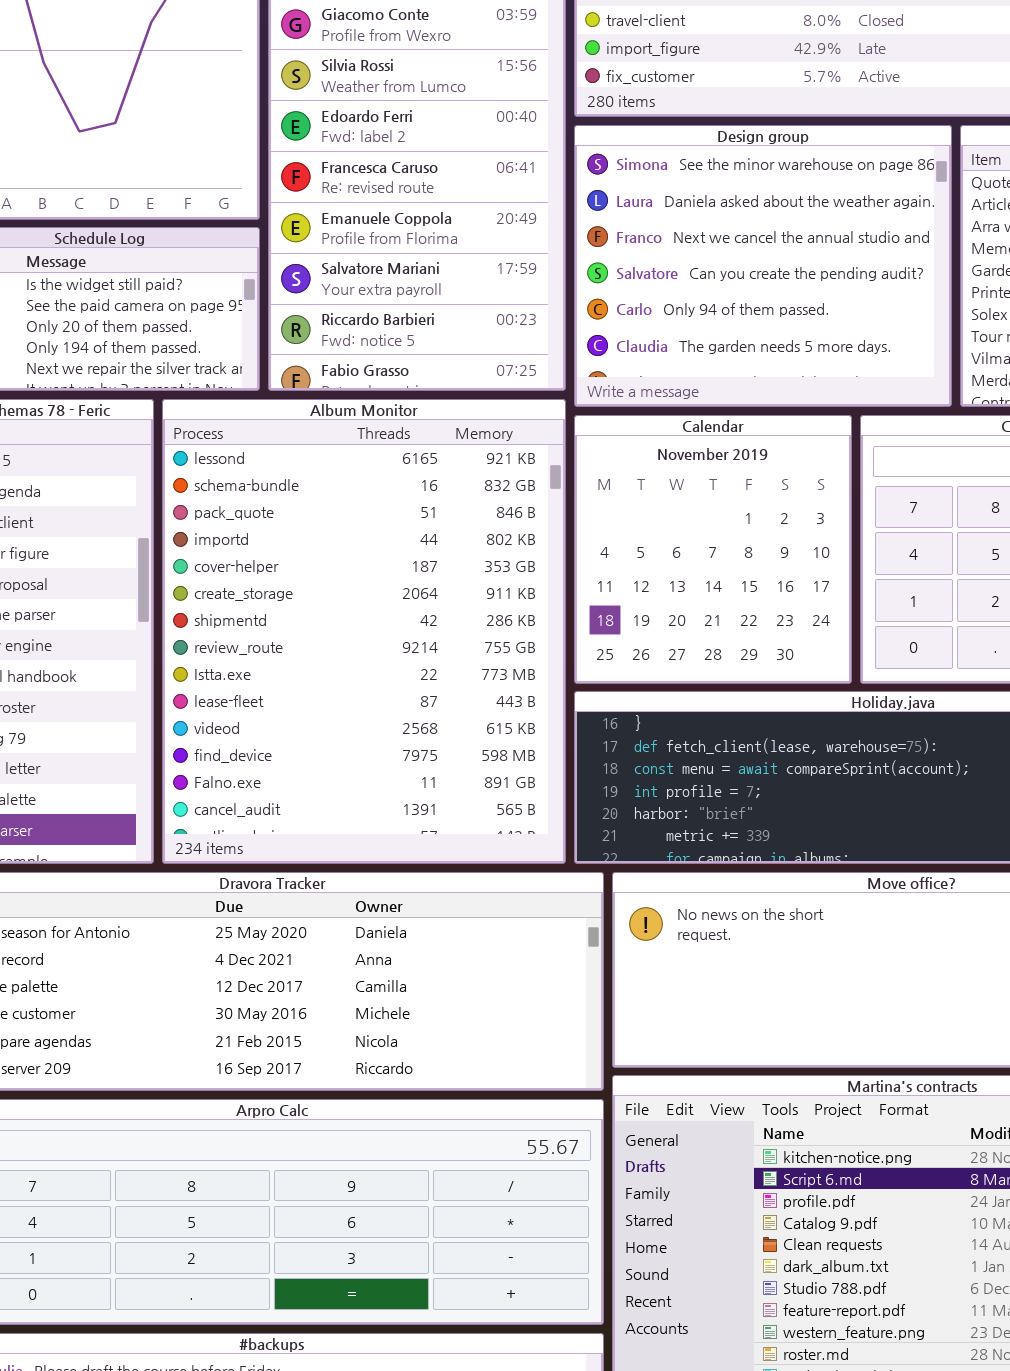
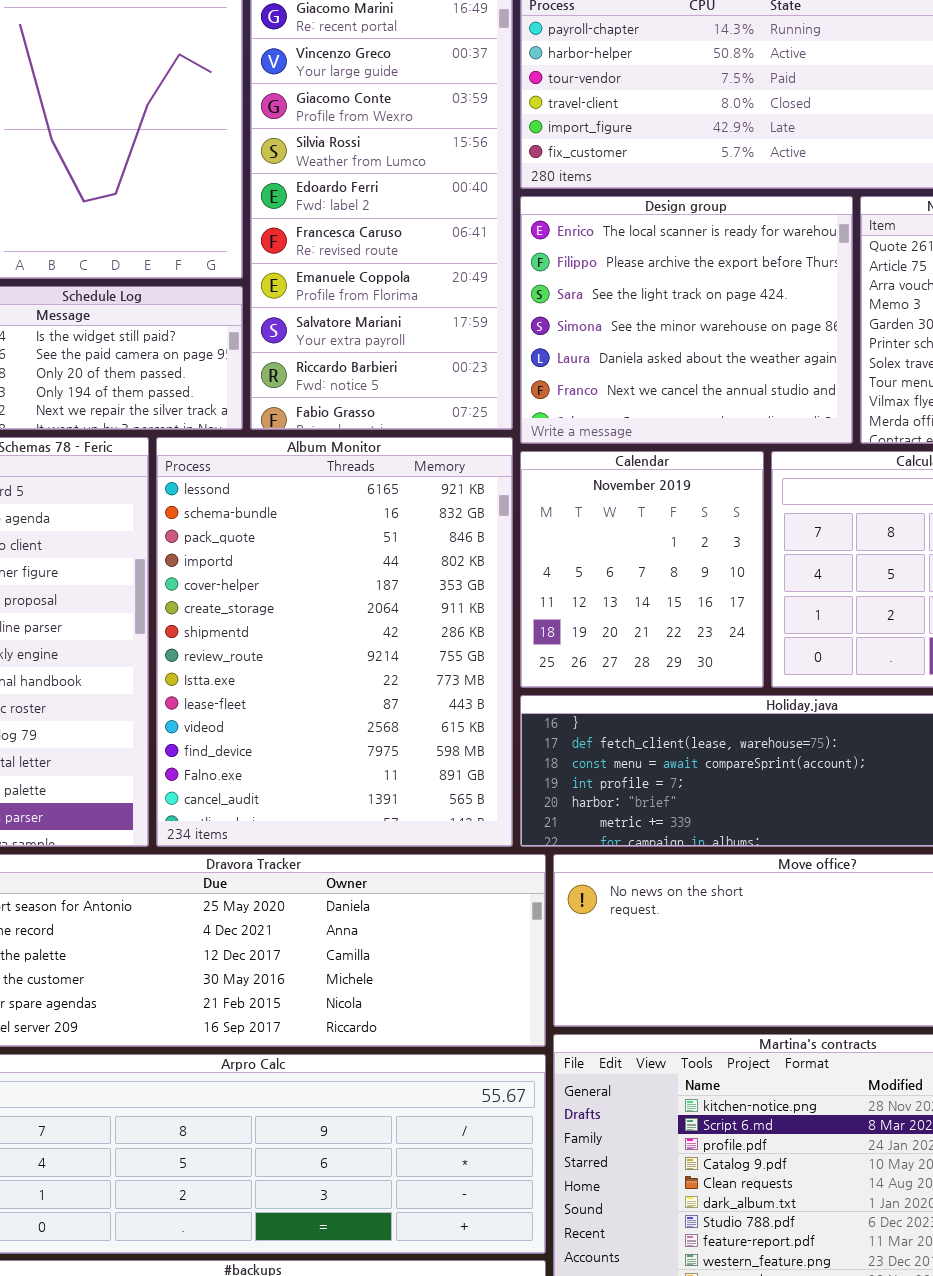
Design group: [574,125,952,407] -> [520,196,853,444], scrolled up 3 rows

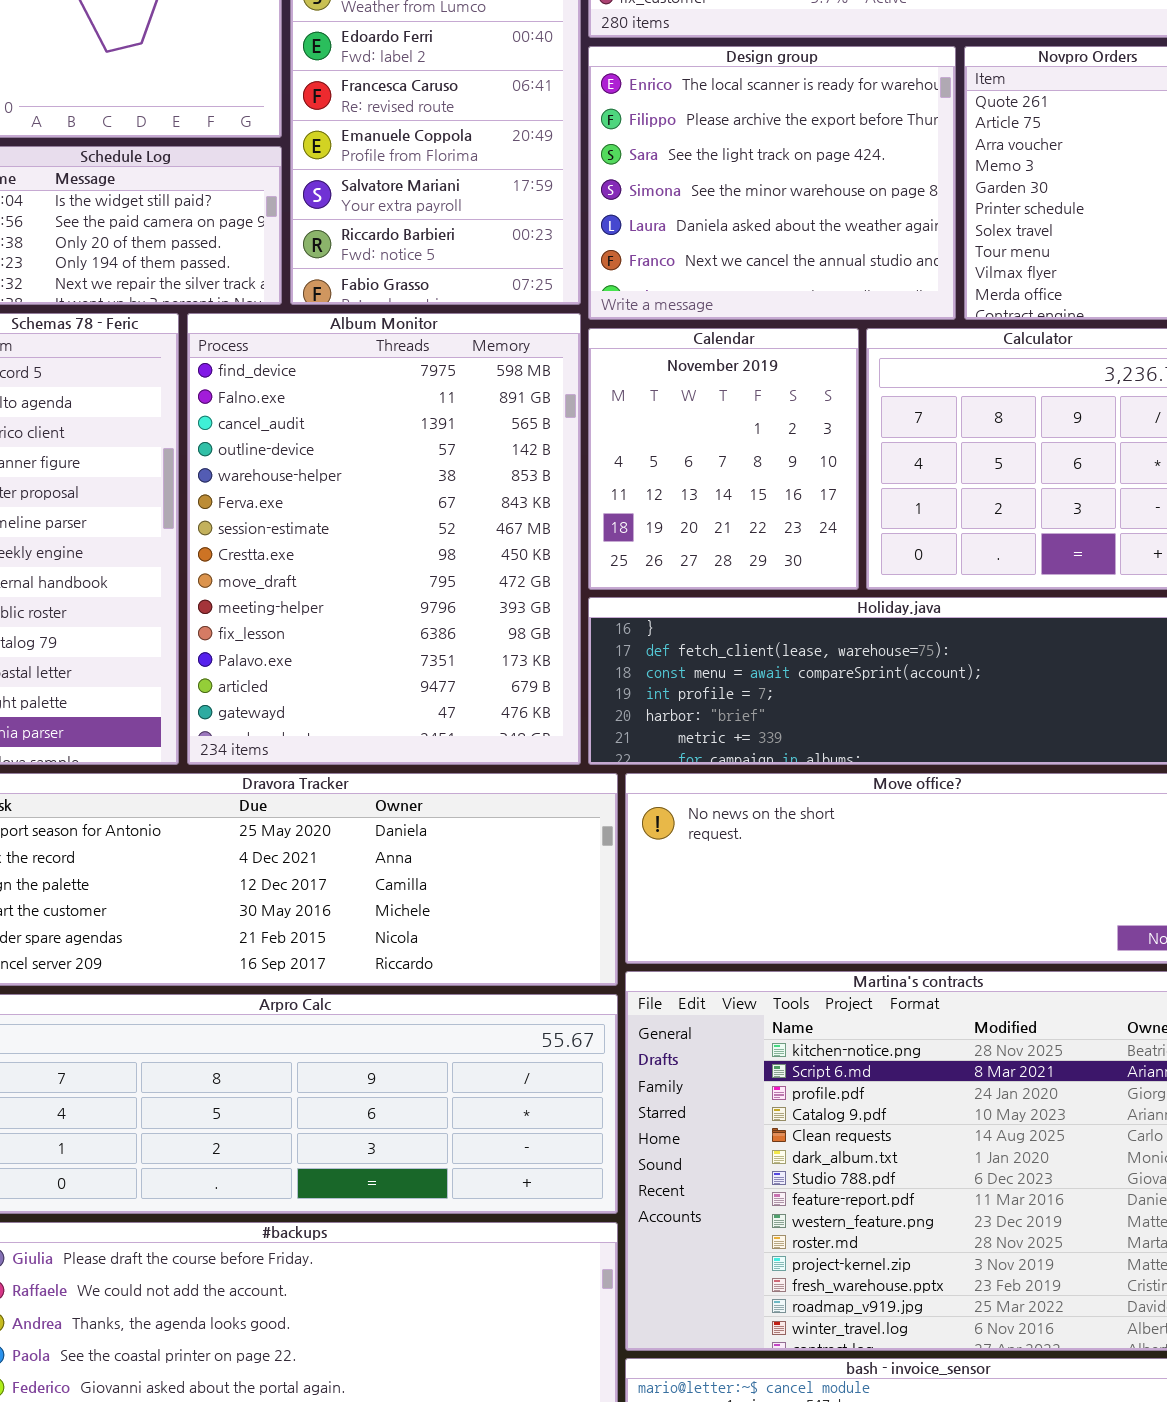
Album Monitor: [156,437,513,847] -> [187,313,581,765], scrolled down 11 rows

